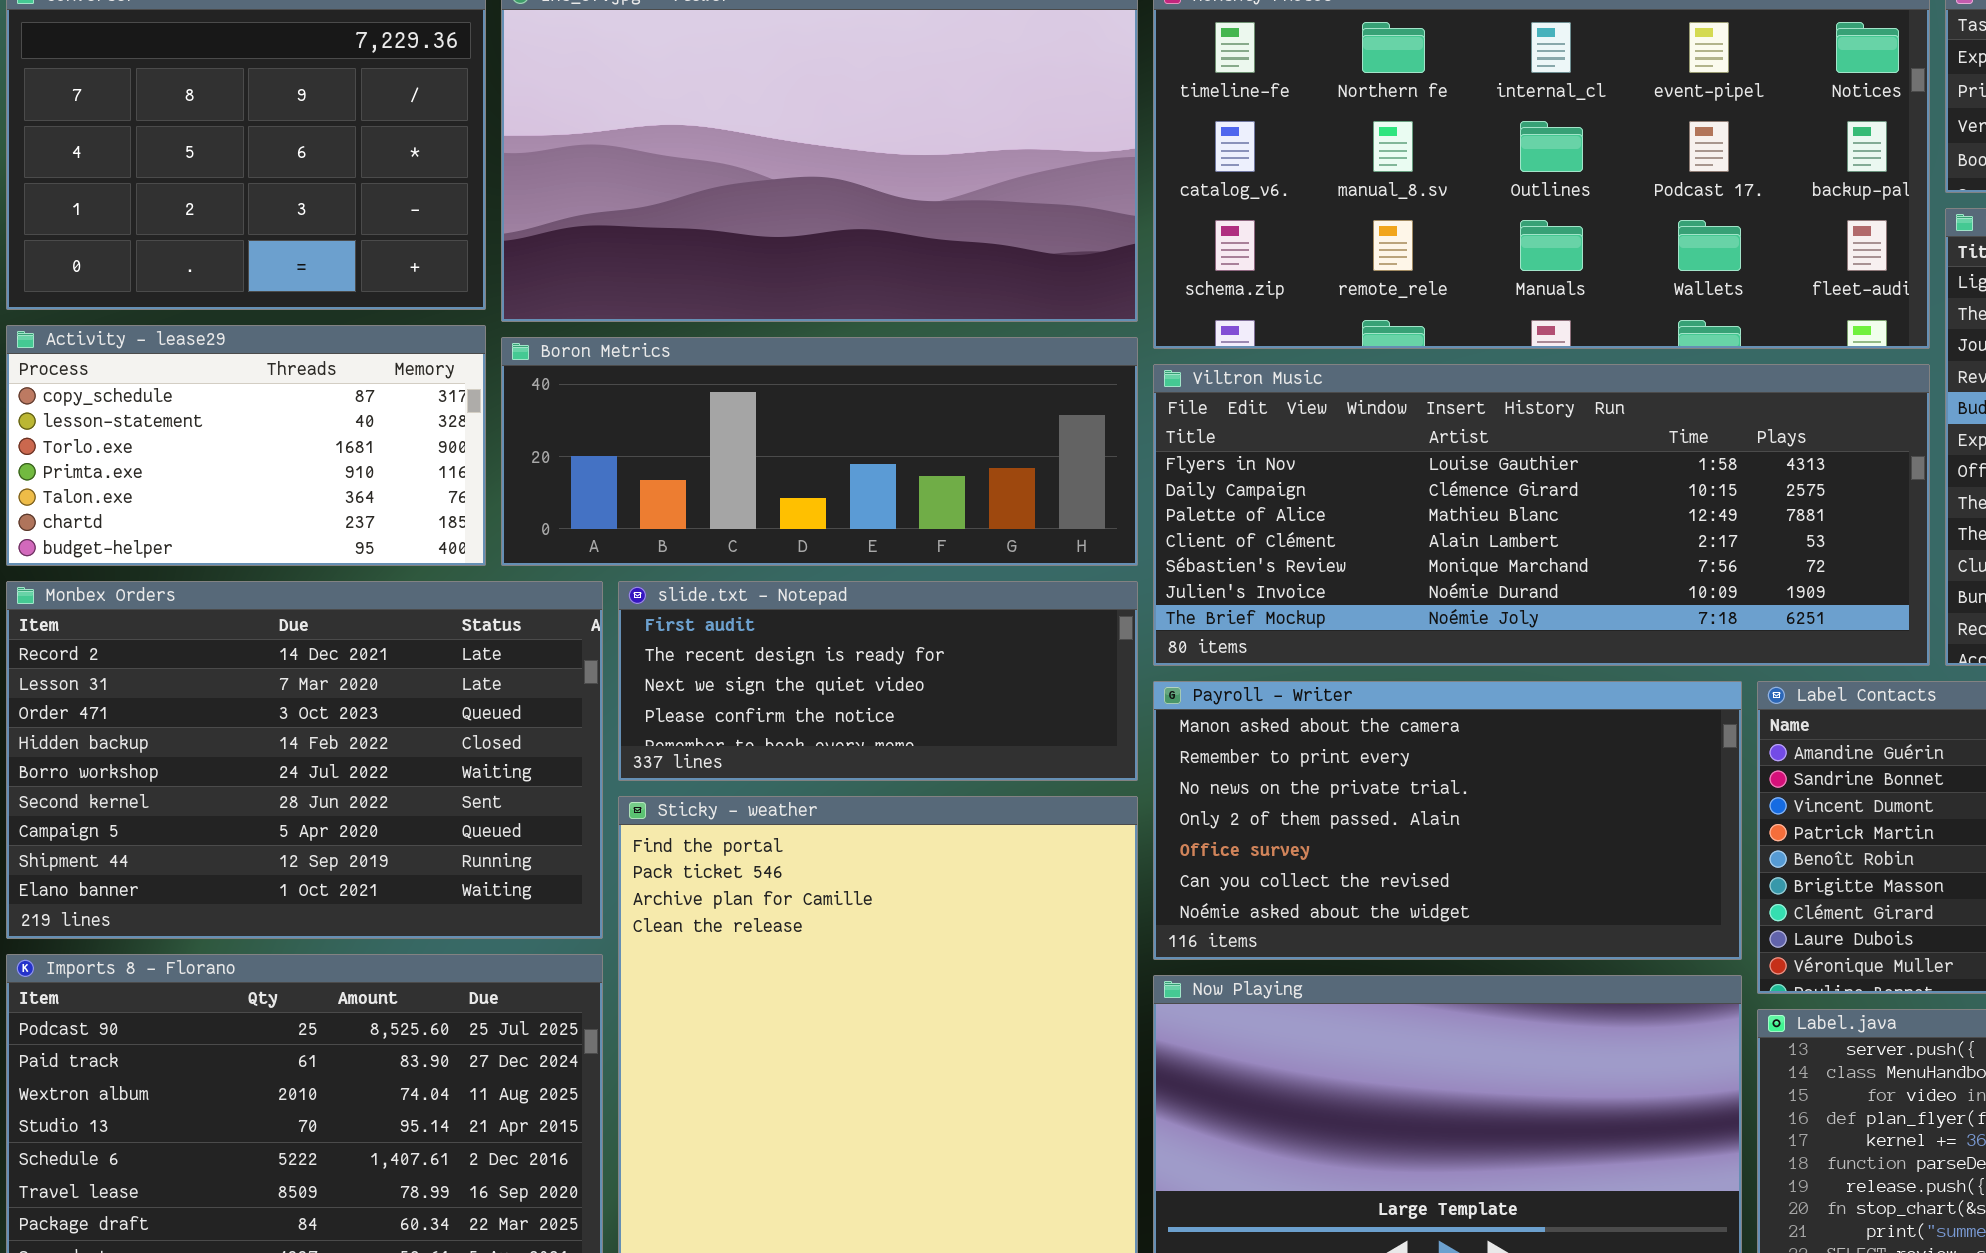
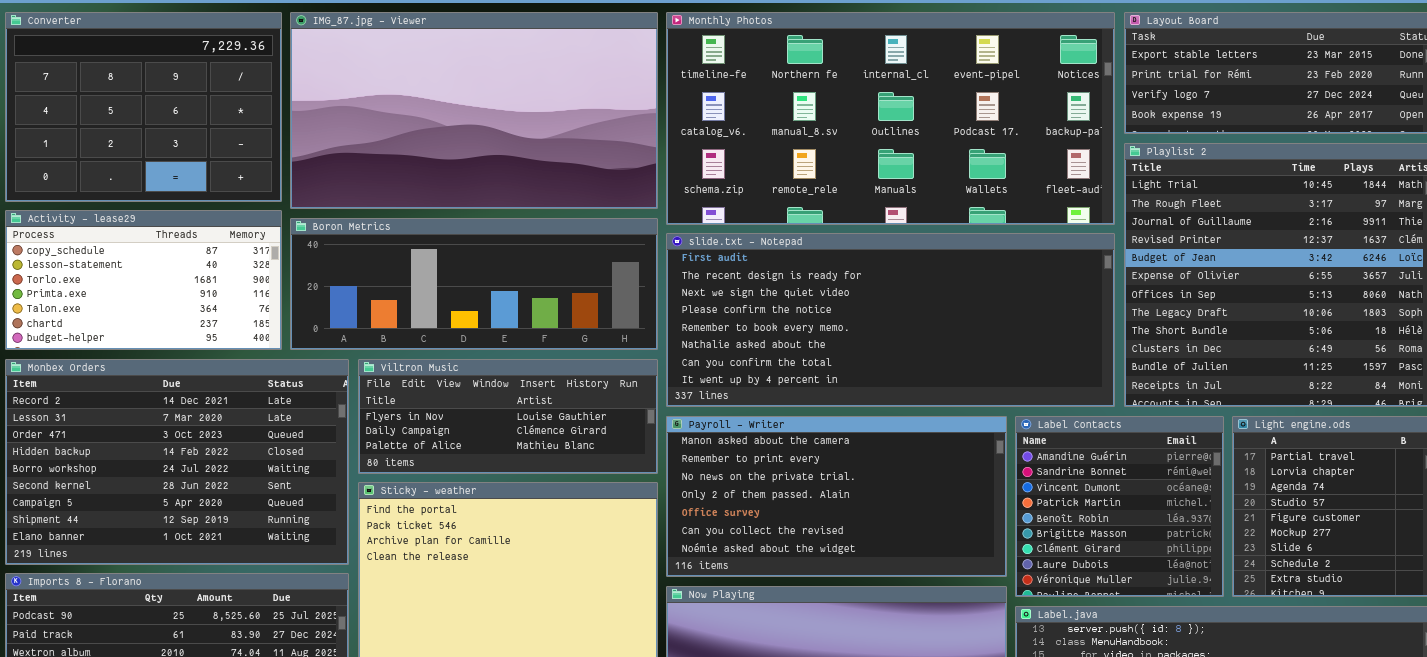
Viltron Music: [1153,364,1930,666] -> [358,359,658,474], moved, resized
slide.txt - Notepad: [618,581,1138,781] -> [666,233,1115,407], moved, resized

